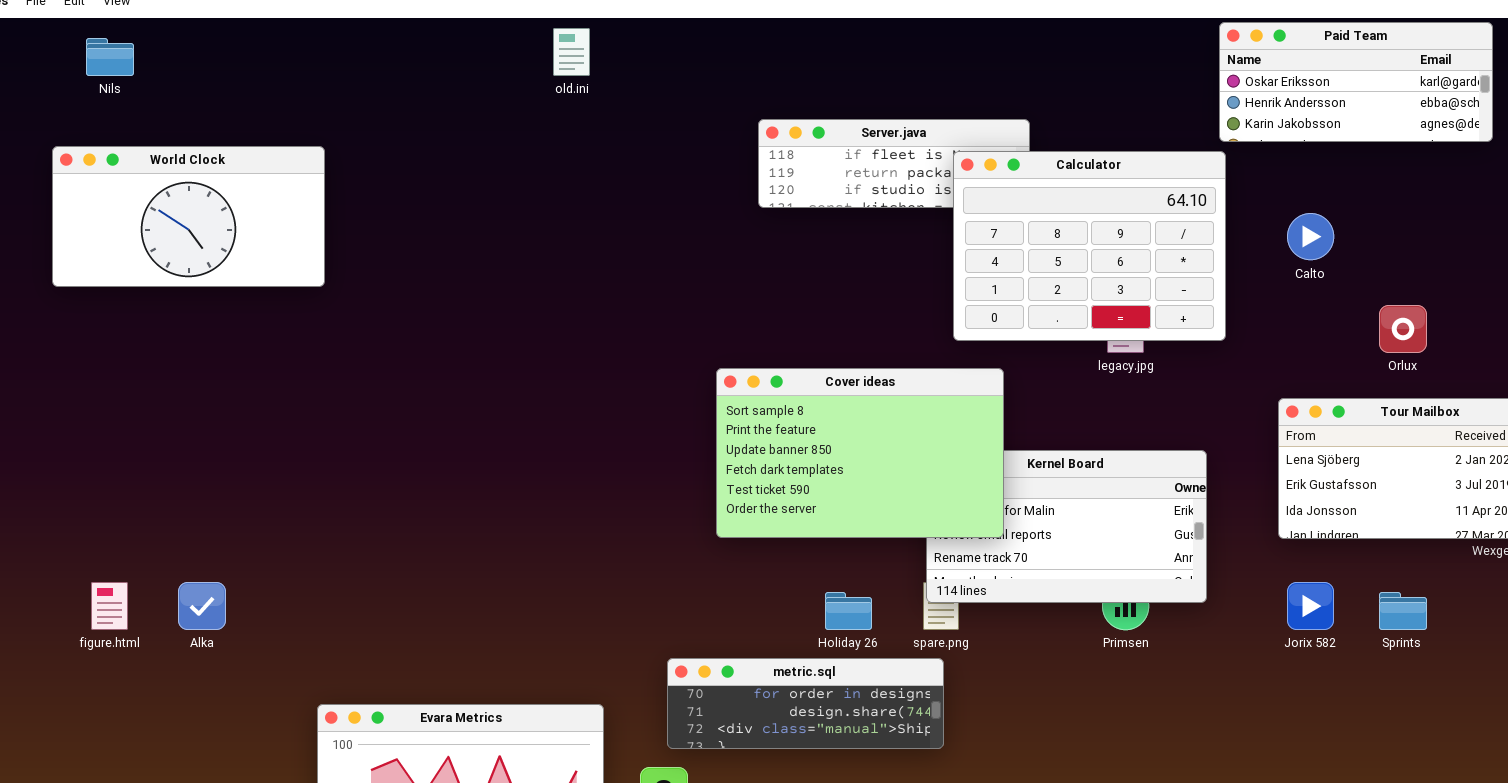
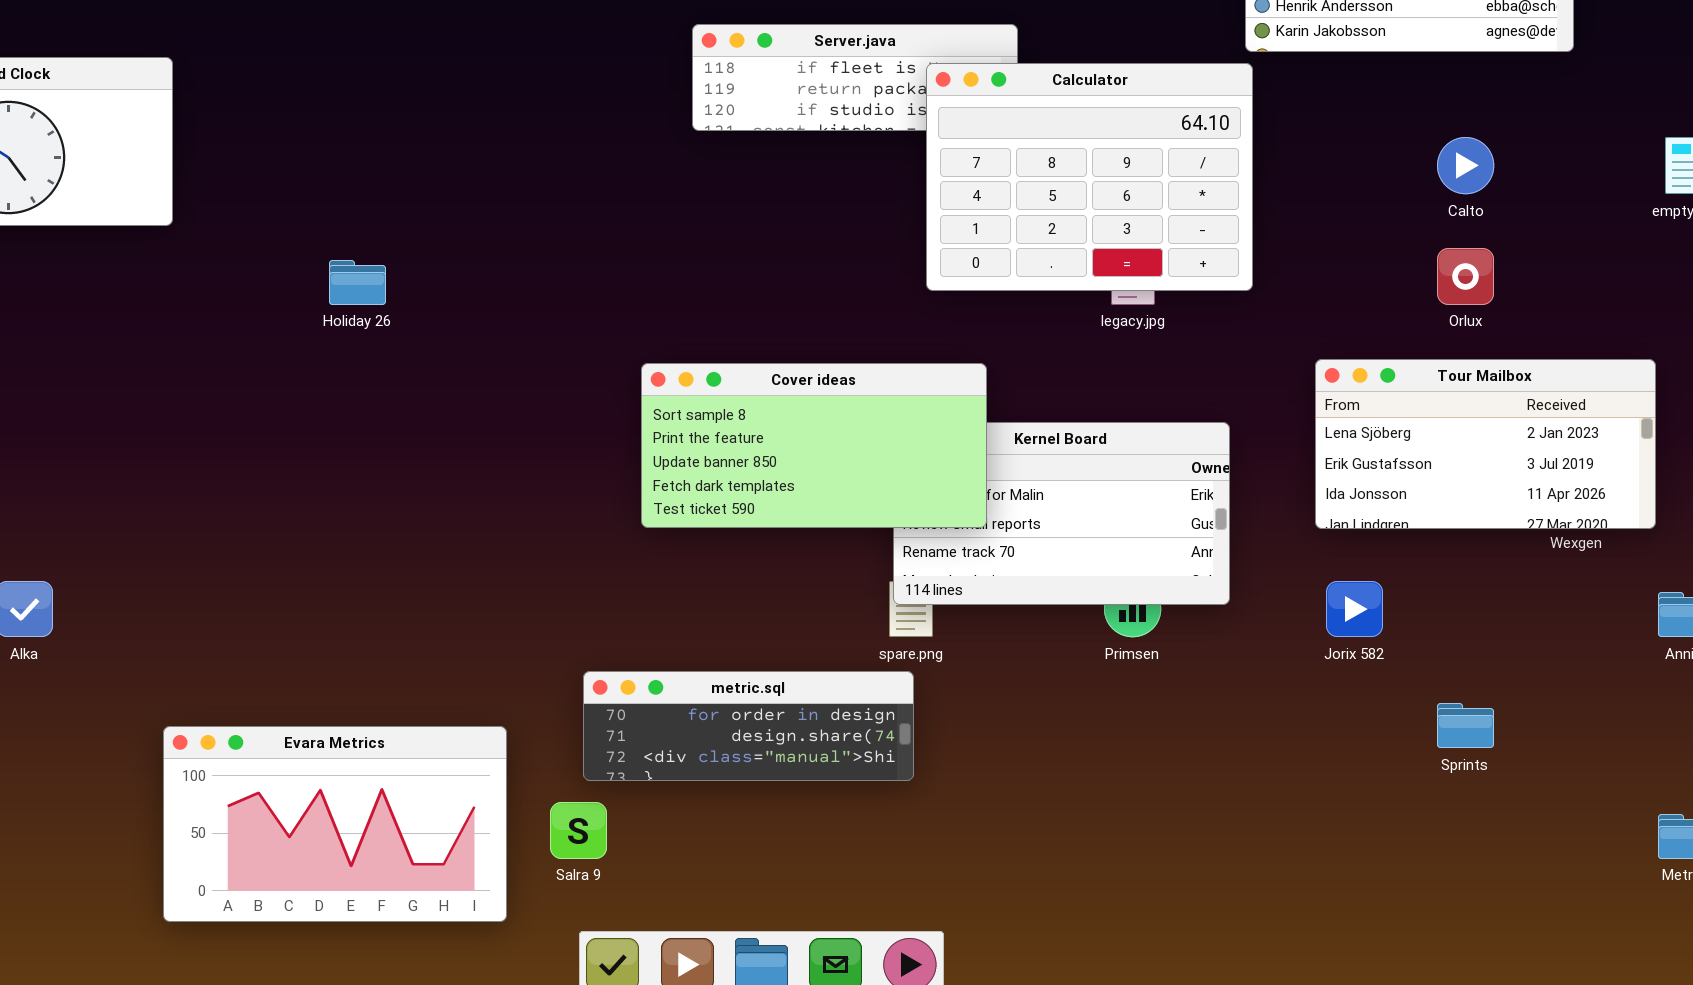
Calto: [1287,213,1334,260] -> [1437,137,1494,194], moved
Cover ideas: [716,368,1004,538] -> [641,363,987,528], resized
Holiday 26: [825,592,872,630] -> [329,260,386,305], moved
Sprints: [1379,592,1427,630] -> [1437,703,1494,748], moved

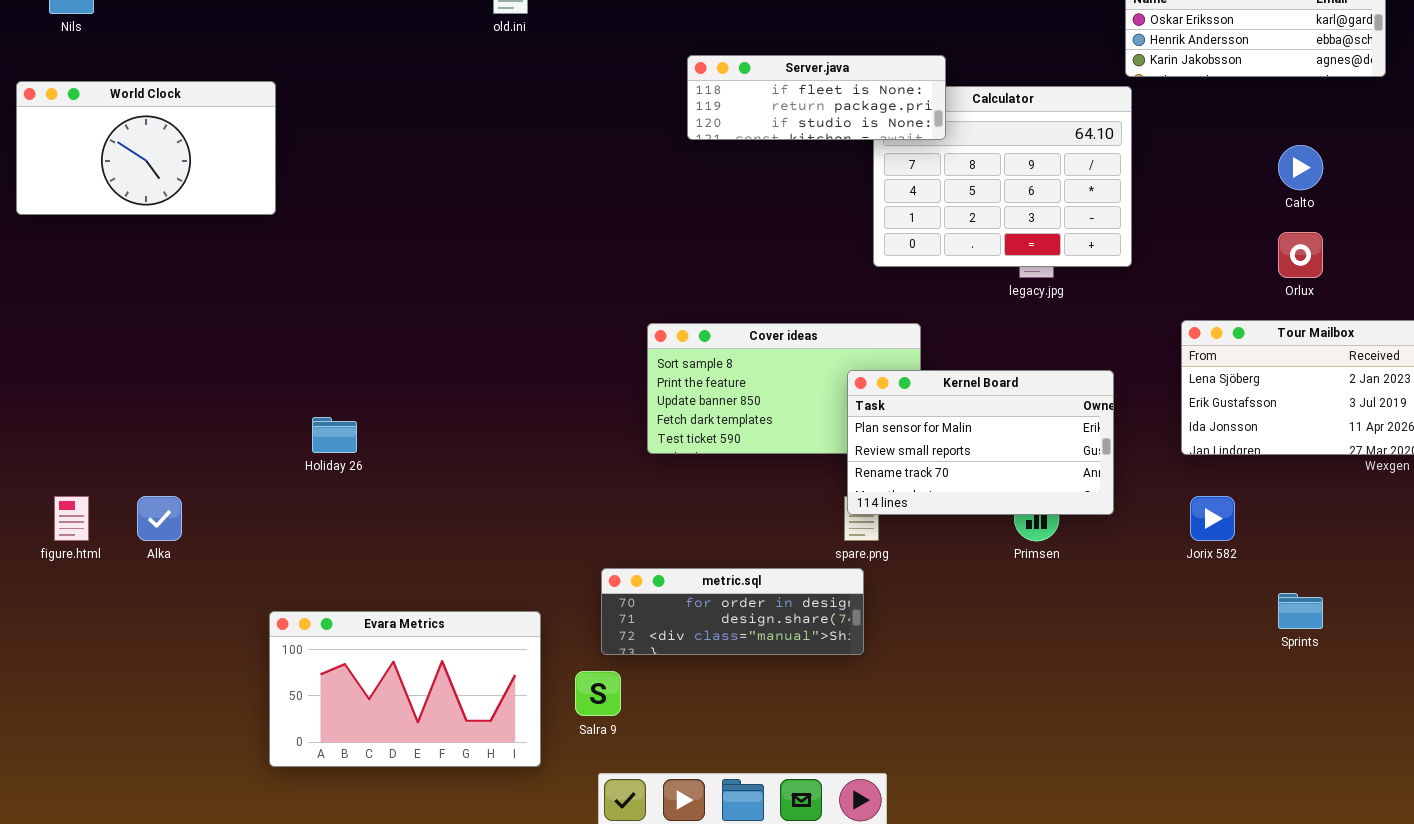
Server.java: [692,24,1018,131] -> [687,55,946,140], raised
Holiday 26: [329,260,386,305] -> [312,417,357,453], moved
Kernel Board: [893,422,1230,605] -> [847,370,1114,515], raised

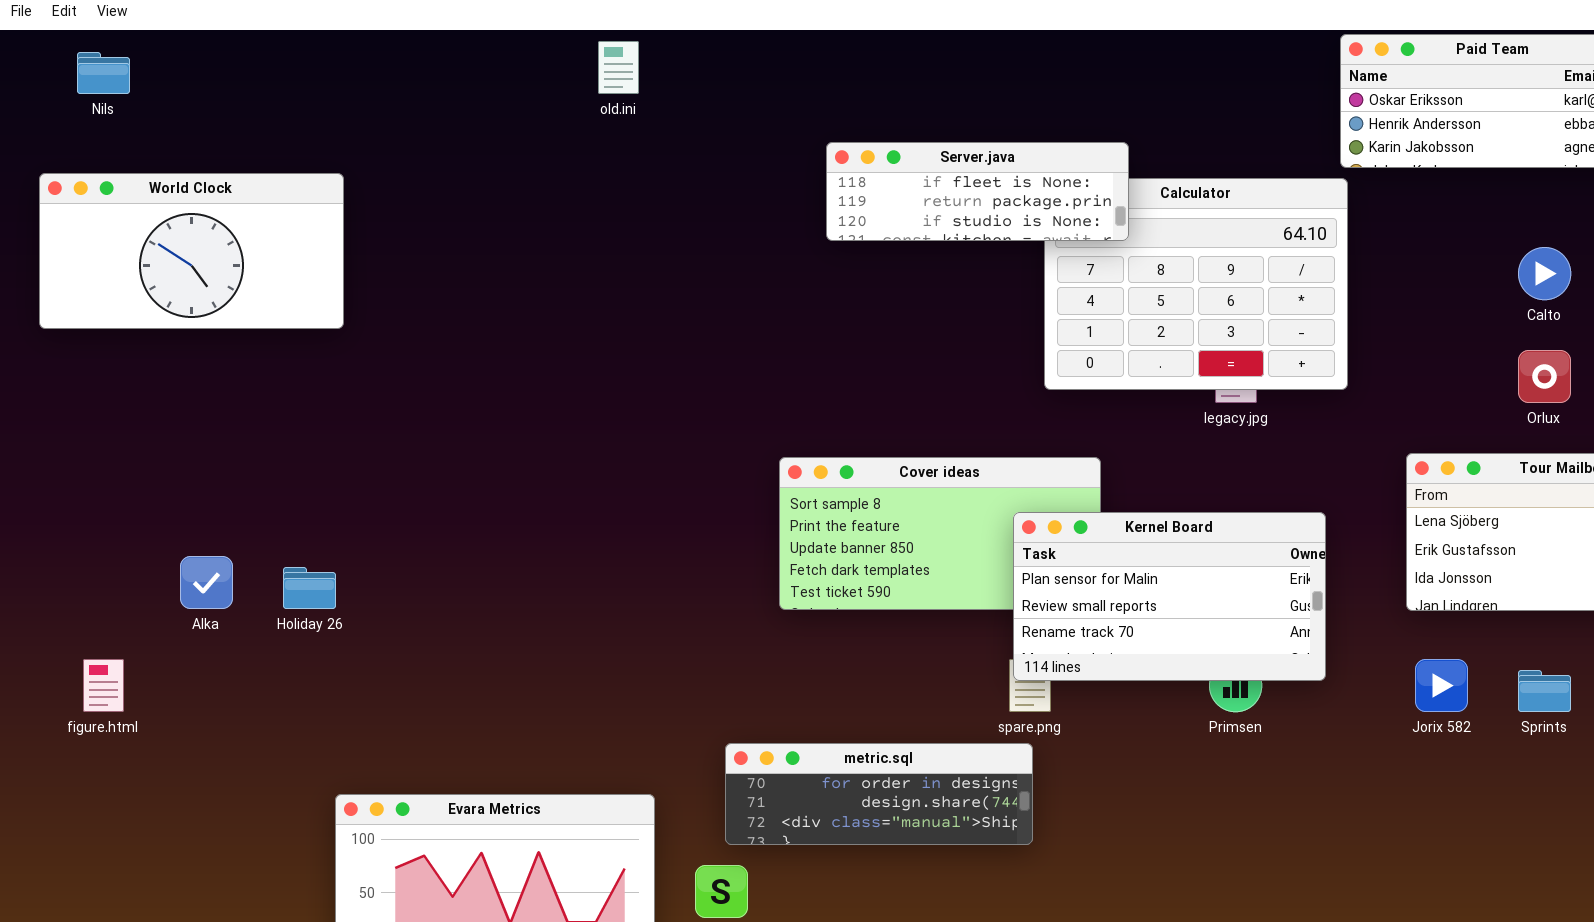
Holiday 26: [312,417,357,453] -> [283,567,336,609], moved
Alka: [137,496,182,541] -> [180,556,233,609], moved
Sprints: [1278,593,1323,629] -> [1518,670,1571,712], moved

